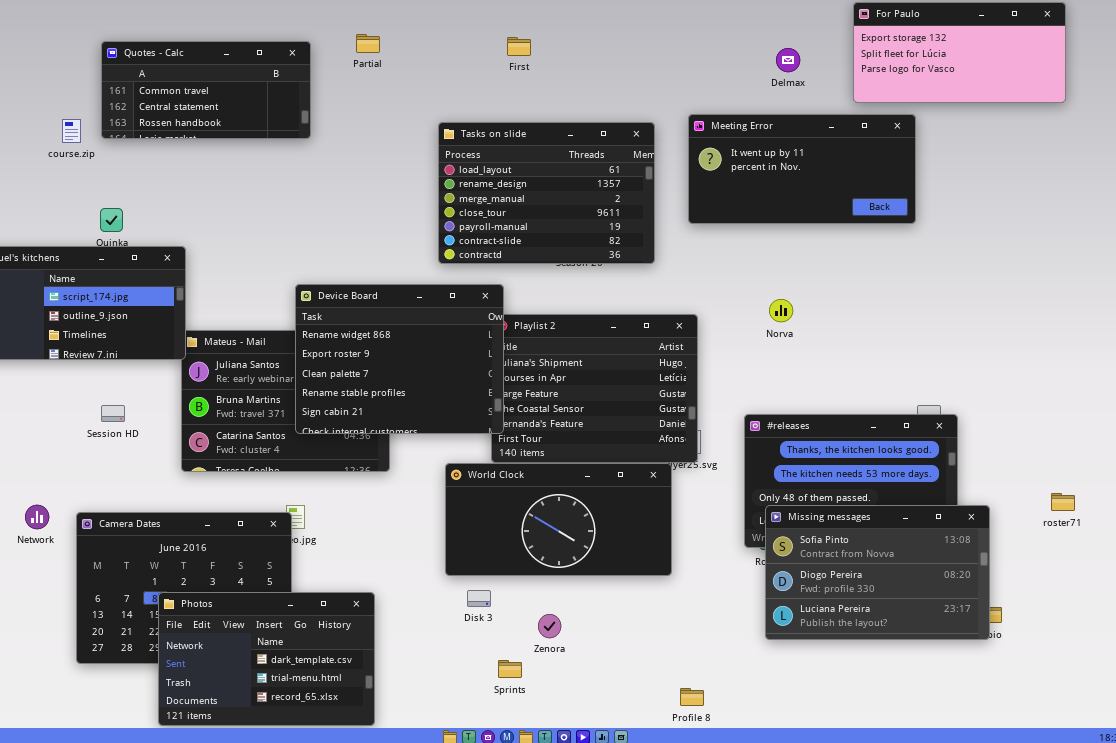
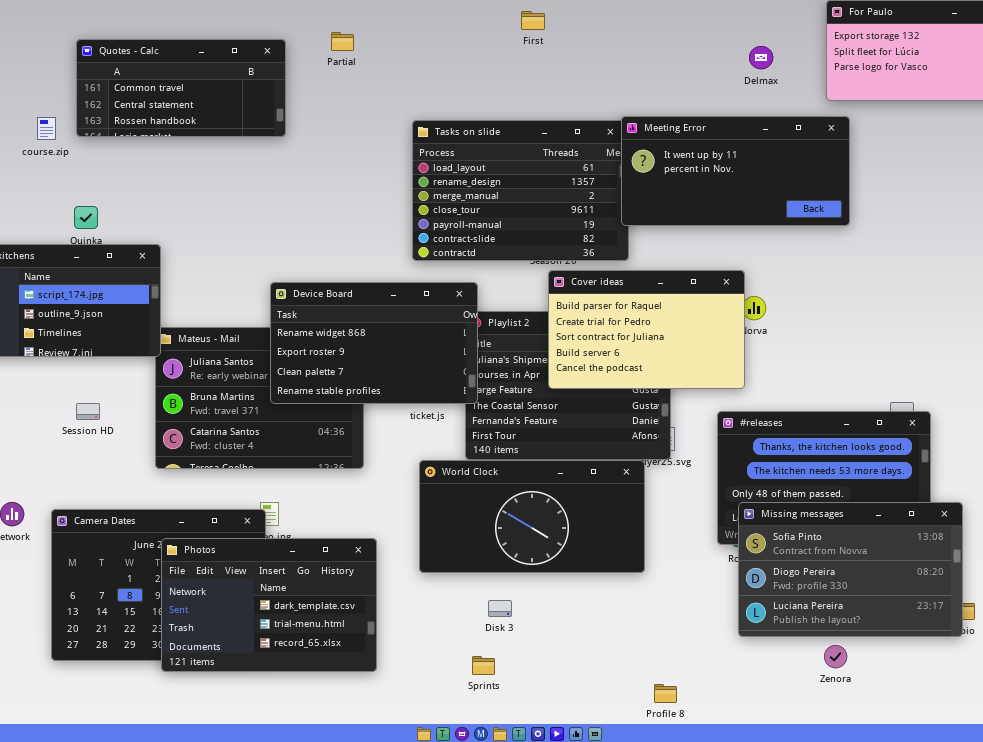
First: [507,37,531,56] -> [521,11,545,30], moved
Meeting Error: [688,114,916,224] -> [621,116,850,226], moved
Cover ideas: none -> [548,270,745,389], opened
Device Board: [295,284,504,434] -> [270,282,478,404], resized
Disk 3: [467,590,491,607] -> [488,600,512,617], moved
Photos: [158,592,375,726] -> [161,538,377,672], moved
Zenora: [538,614,561,638] -> [824,645,847,668], moved

